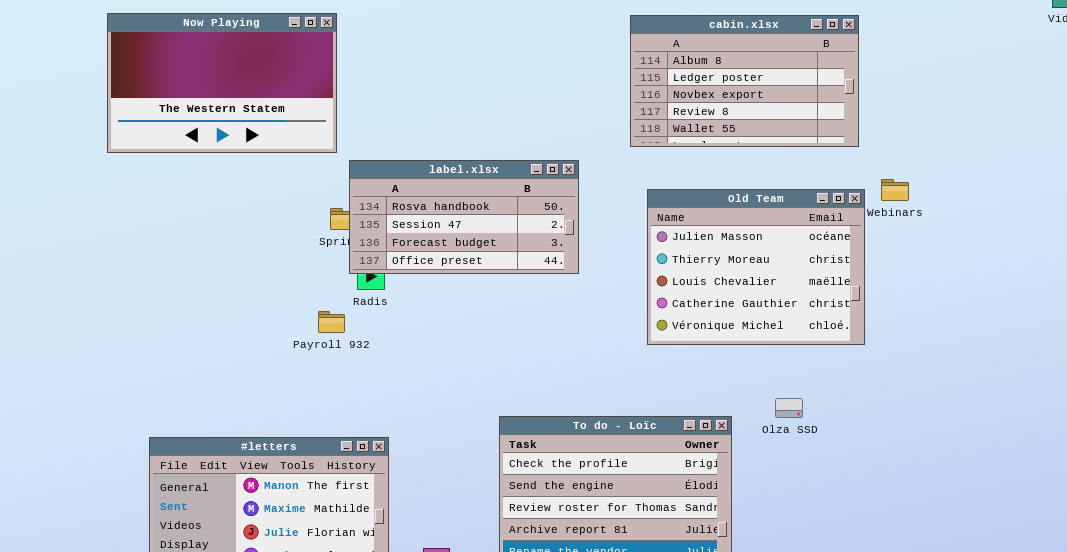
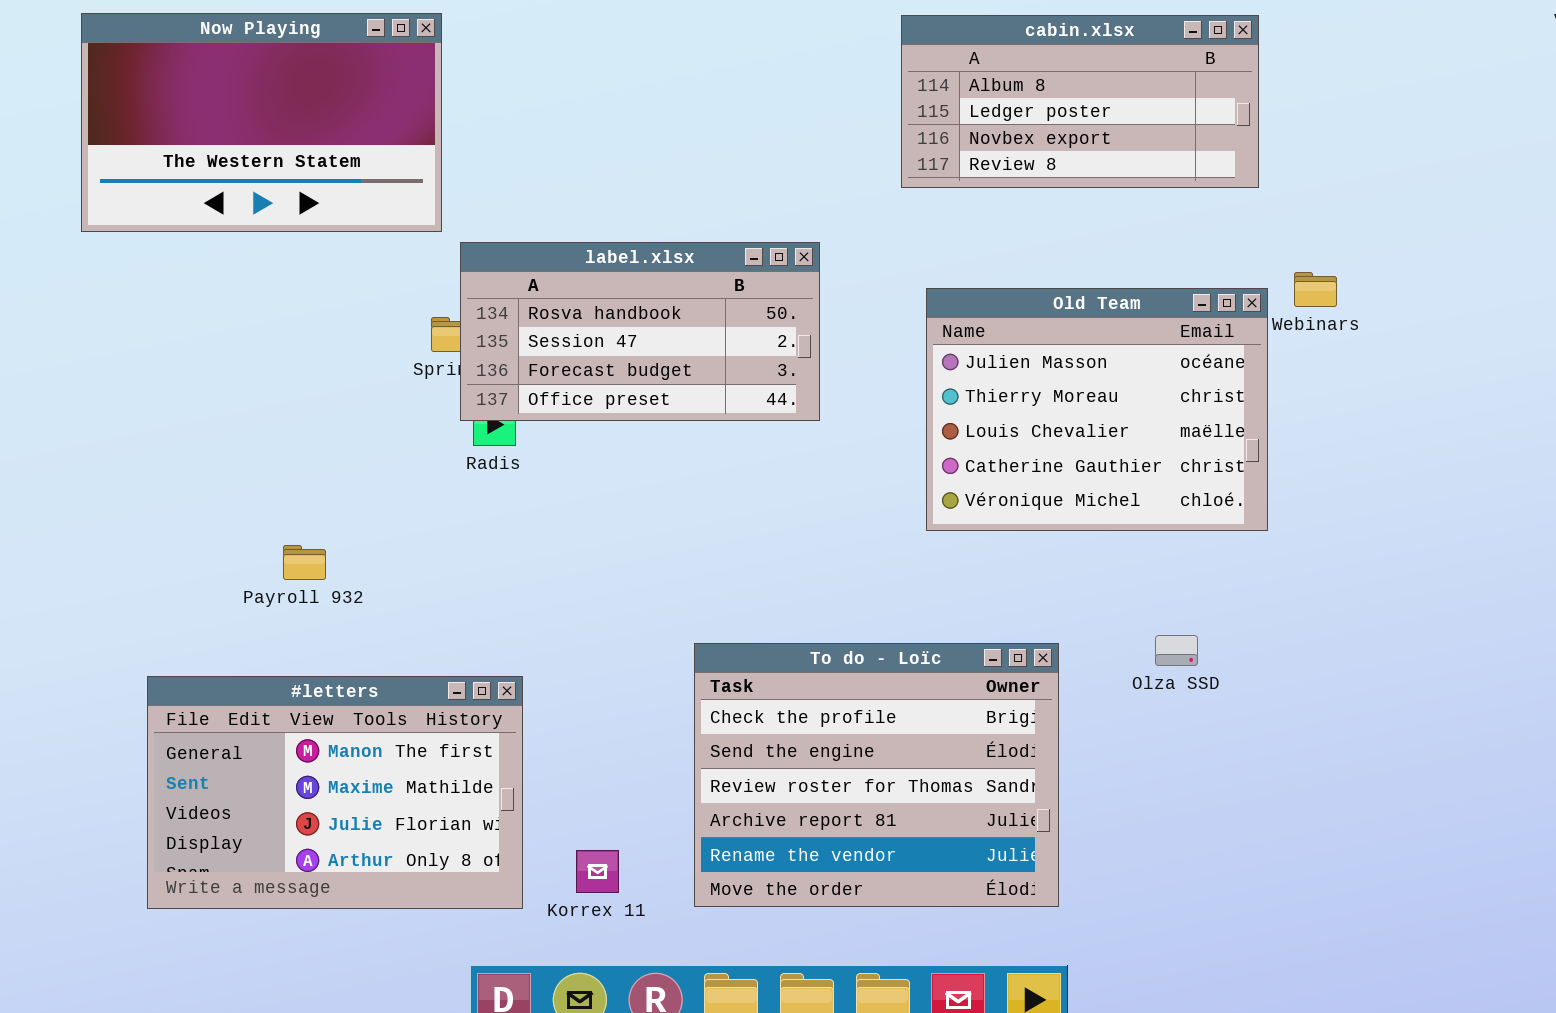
cabin.xlsx: [630,15,859,147] -> [901,15,1259,188], resized
Payroll 932: [318,311,345,333] -> [283,545,326,580], moved
Olza SSD: [775,398,803,418] -> [1155,635,1198,666], moved

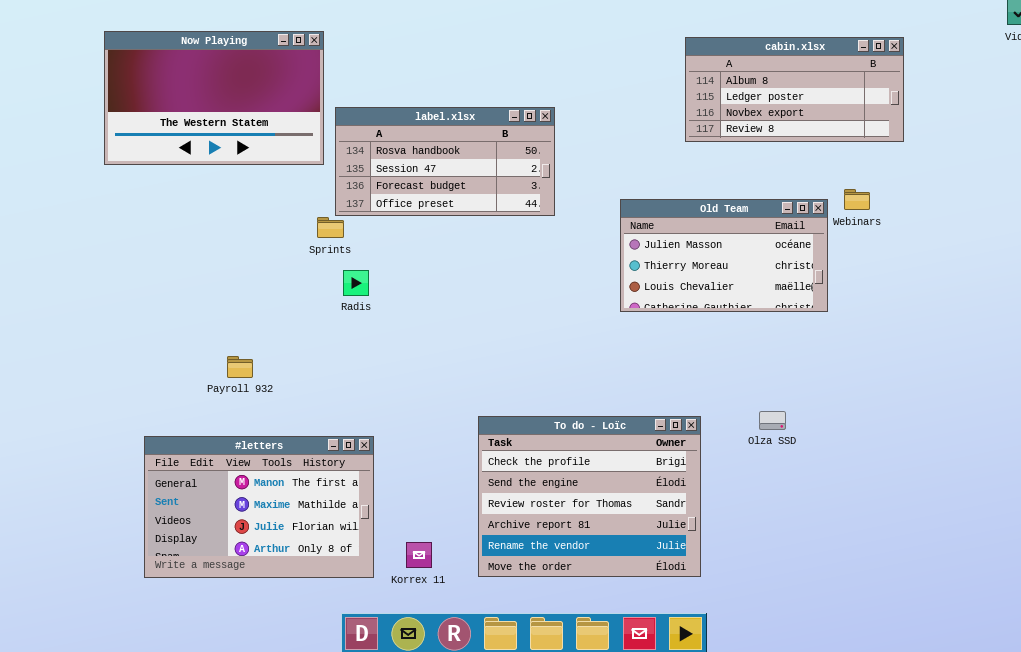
cabin.xlsx: [901,15,1259,188] -> [685,37,904,142], moved
label.xlsx: [460,242,820,421] -> [335,107,555,216], moved
Old Team: [926,288,1268,531] -> [620,199,828,312], resized

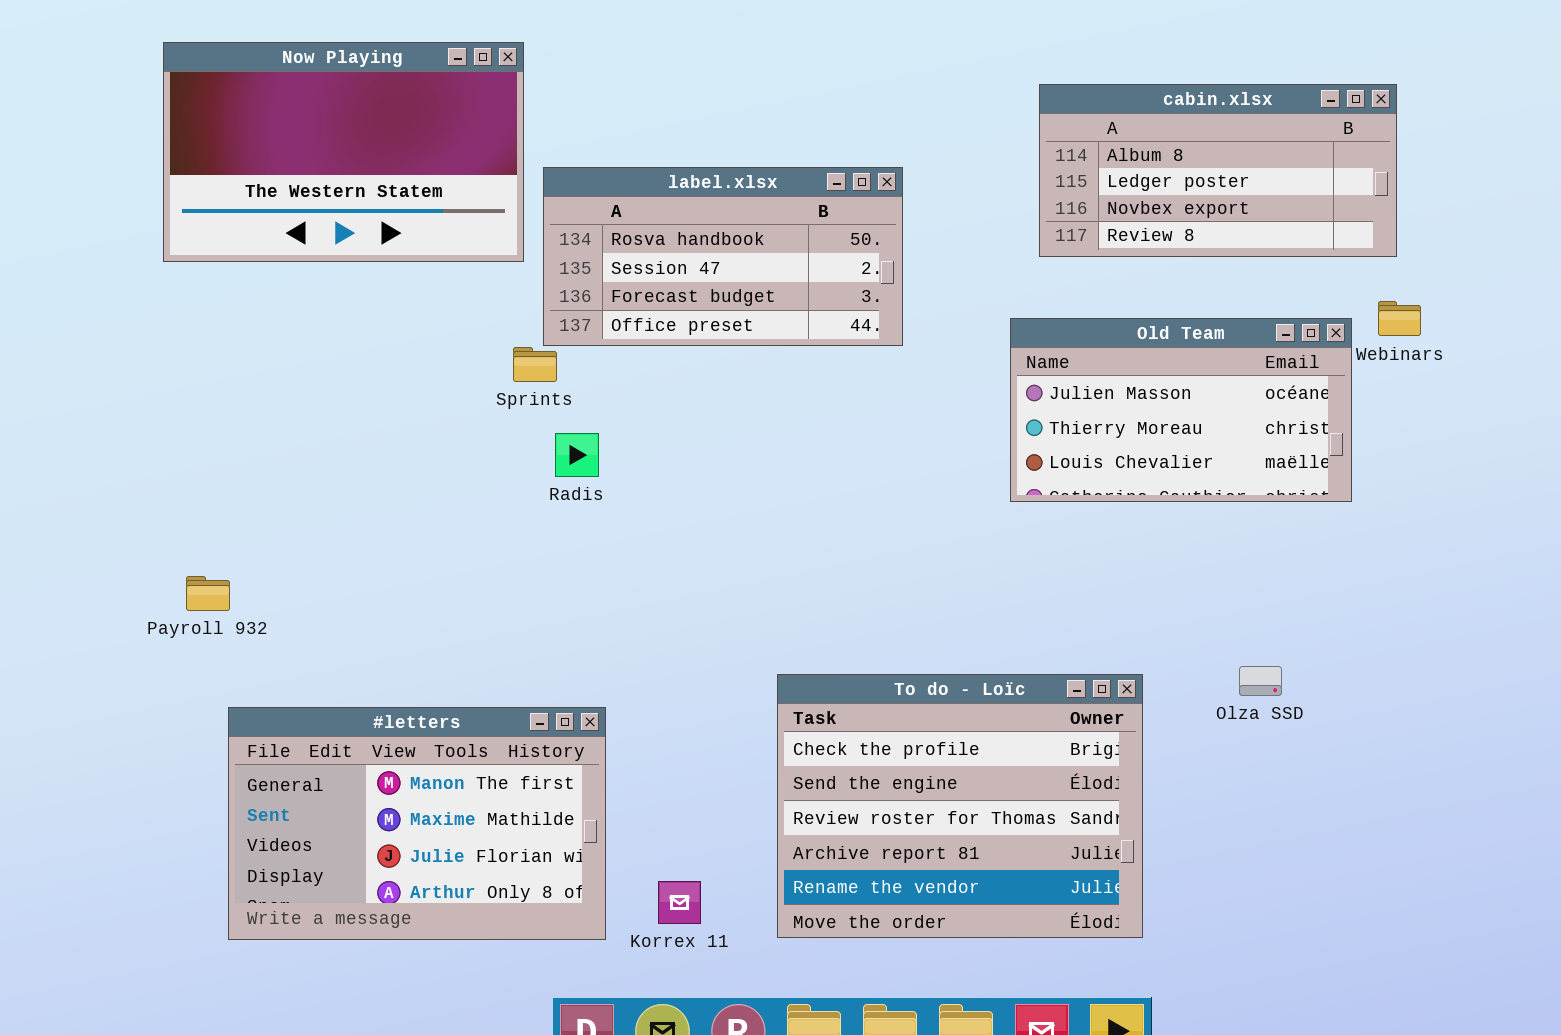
cabin.xlsx: [685,37,904,142] -> [1039,84,1397,257], moved
Payroll 932: [227,356,253,378] -> [186,576,230,611], moved

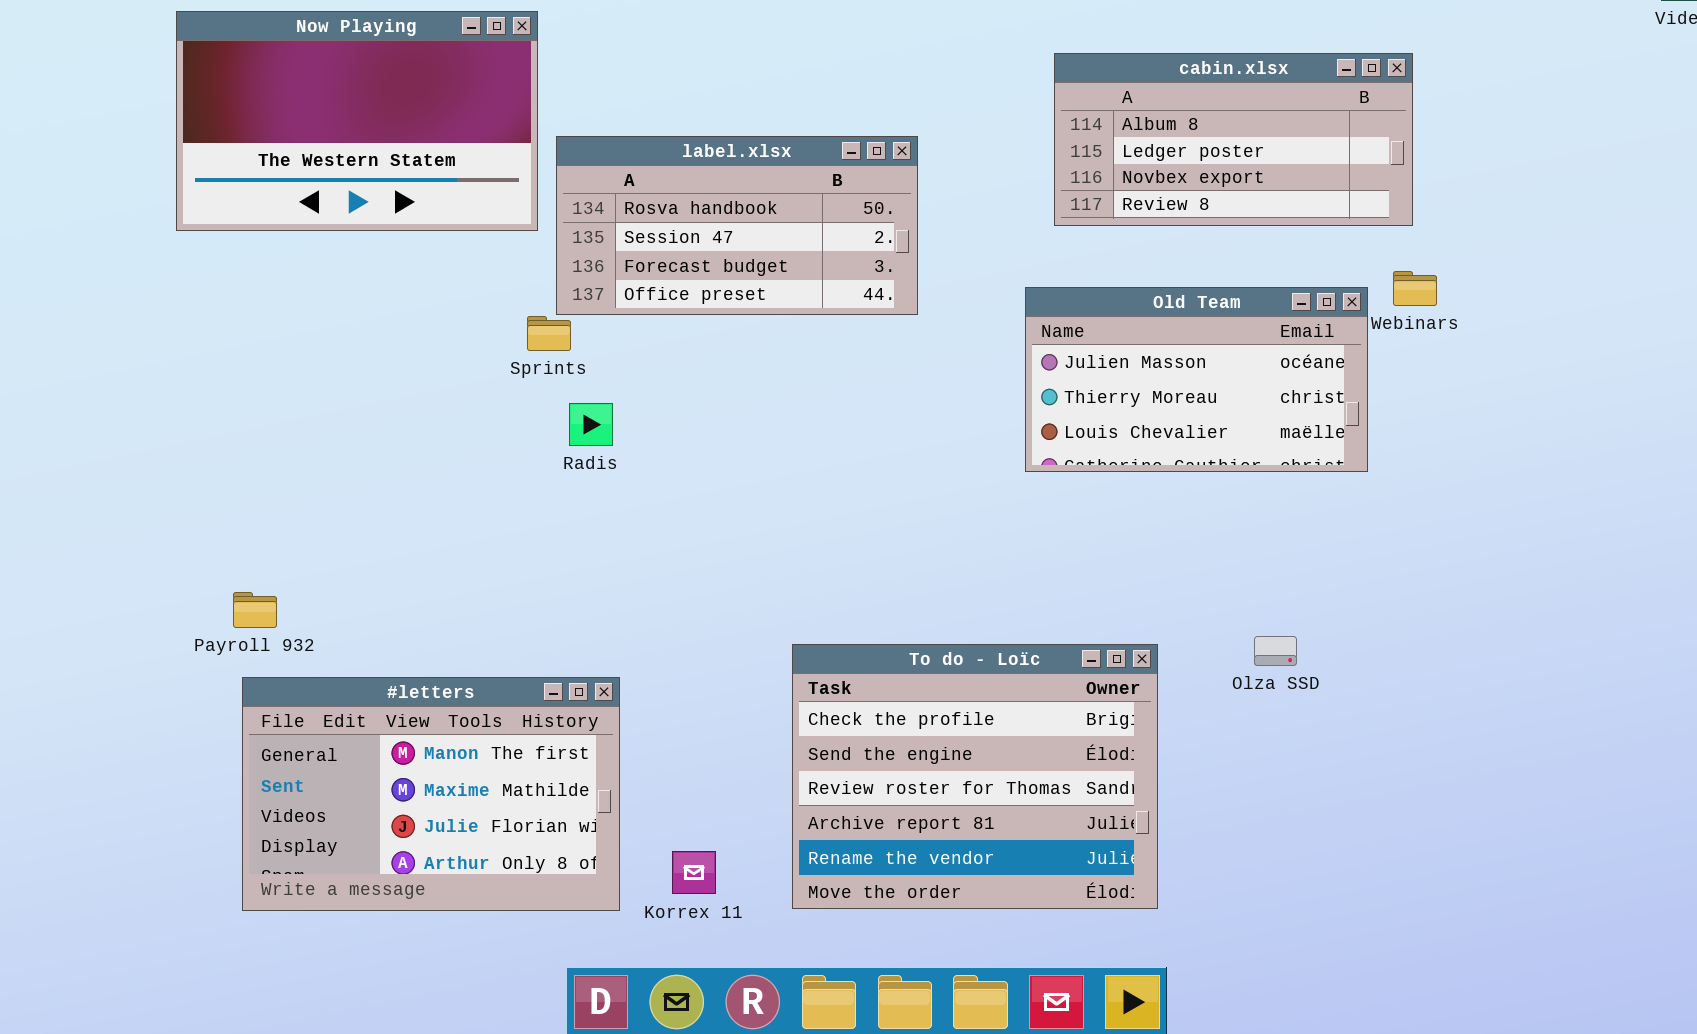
Payroll 932: [186,576,230,611] -> [233,592,277,628], moved

